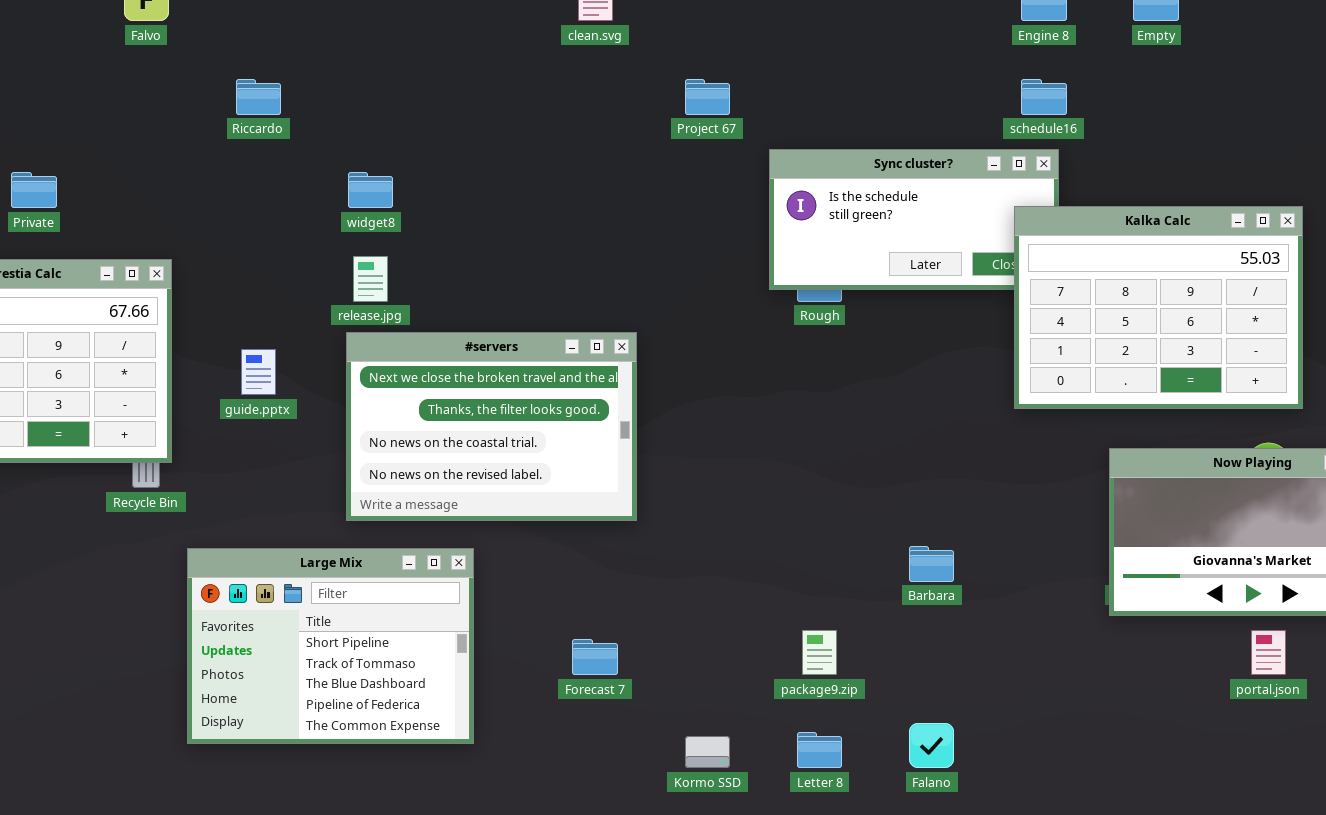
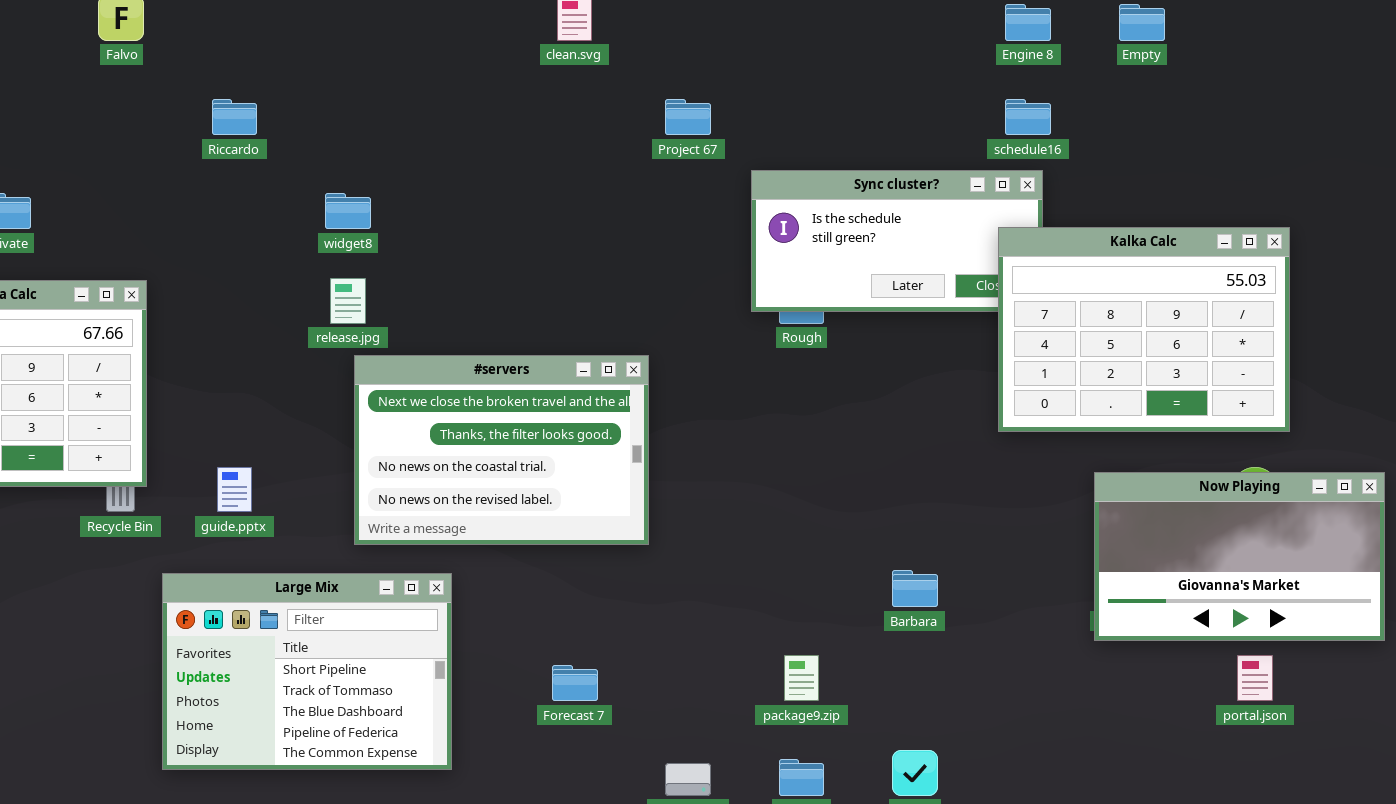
#servers: [346,332,637,521] -> [354,355,649,545], moved
guide.pptx: [241,349,276,395] -> [217,467,252,512], moved

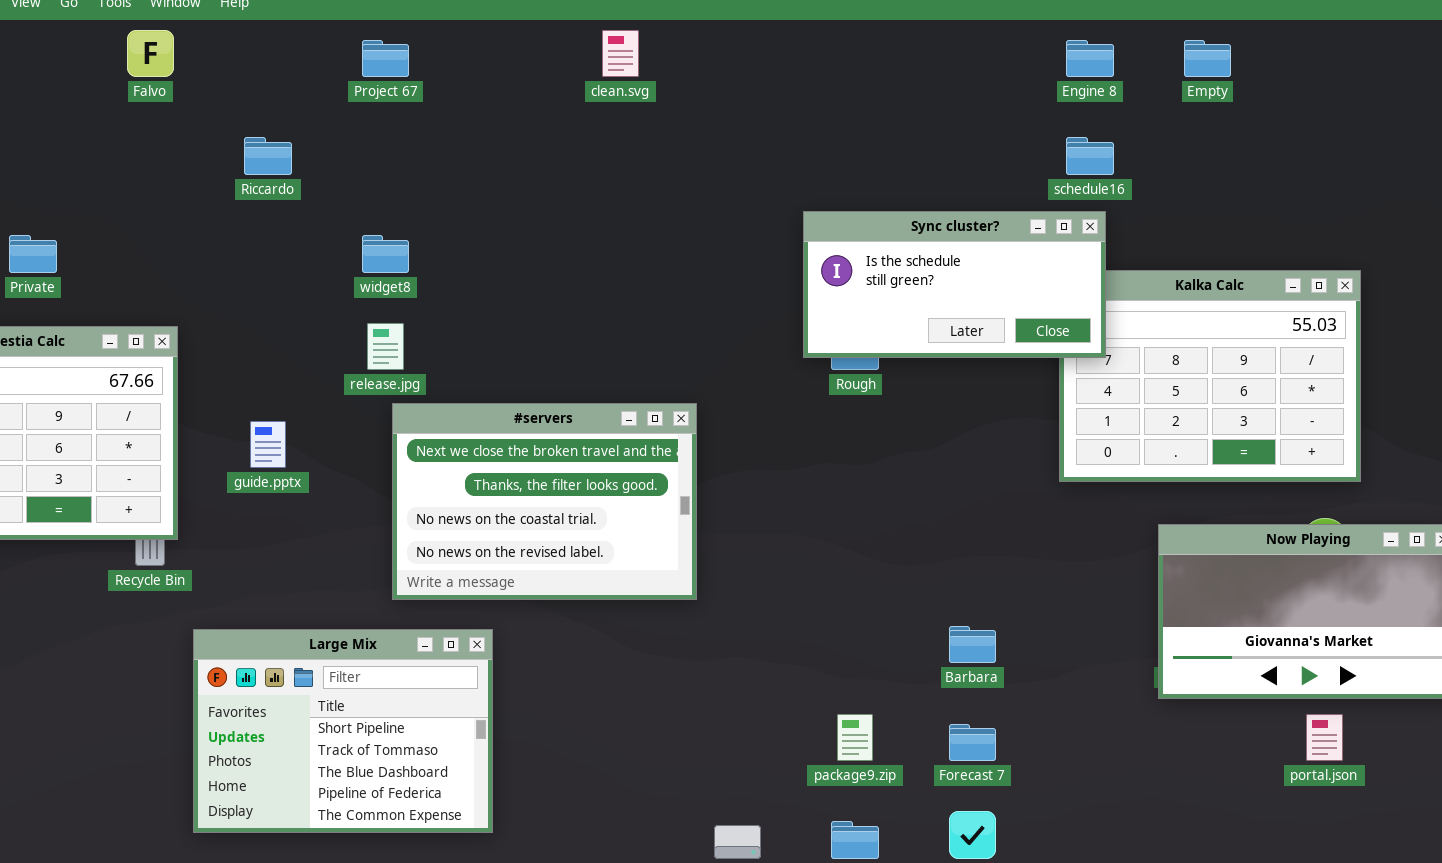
Project 67: [665,99,711,135] -> [362,40,409,77], moved
Sync cluster?: [751,170,1043,312] -> [803,211,1106,358], raised
guide.pptx: [217,467,252,512] -> [250,421,286,468], moved
Forecast 7: [552,665,598,701] -> [949,724,996,761], moved

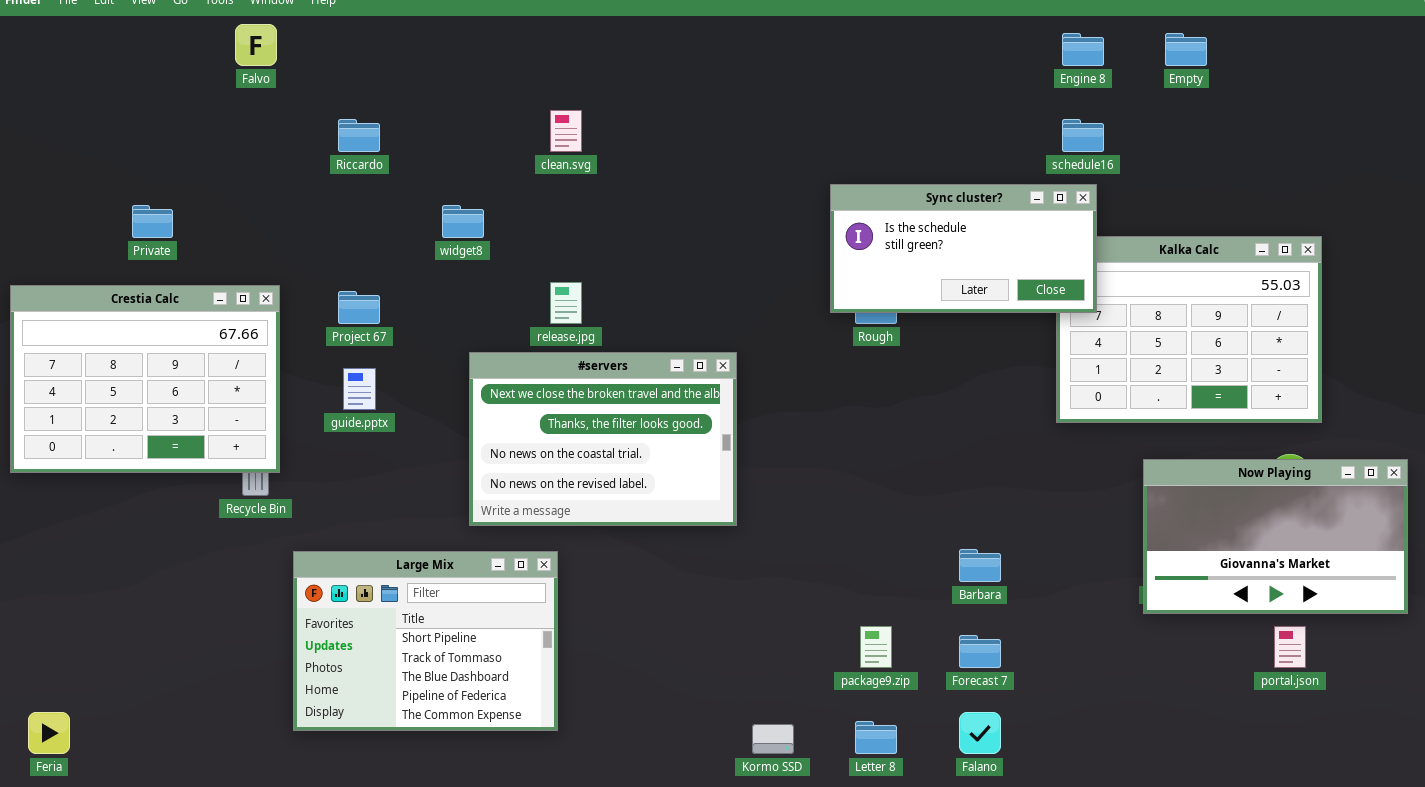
clean.svg: [602,30,639,77] -> [550,110,582,152], moved
Project 67: [362,40,409,77] -> [338,291,380,324], moved
release.jpg: [367,323,404,370] -> [550,282,582,324], moved

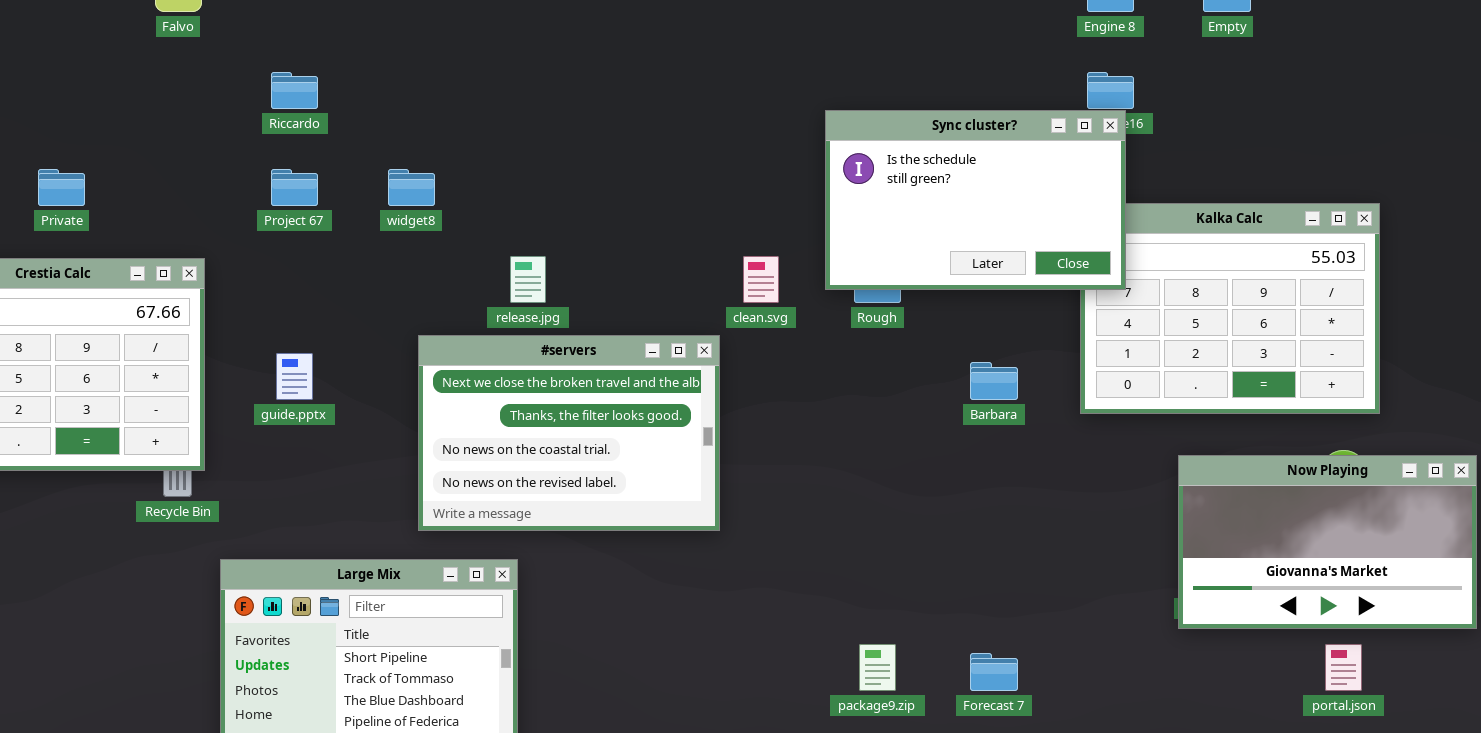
clean.svg: [550,110,582,152] -> [743,256,779,303], moved
Sync cluster?: [830,184,1097,313] -> [825,110,1126,290], resized
Project 67: [338,291,380,324] -> [271,169,318,206], moved
Barbara: [959,549,1001,582] -> [970,362,1018,400], moved

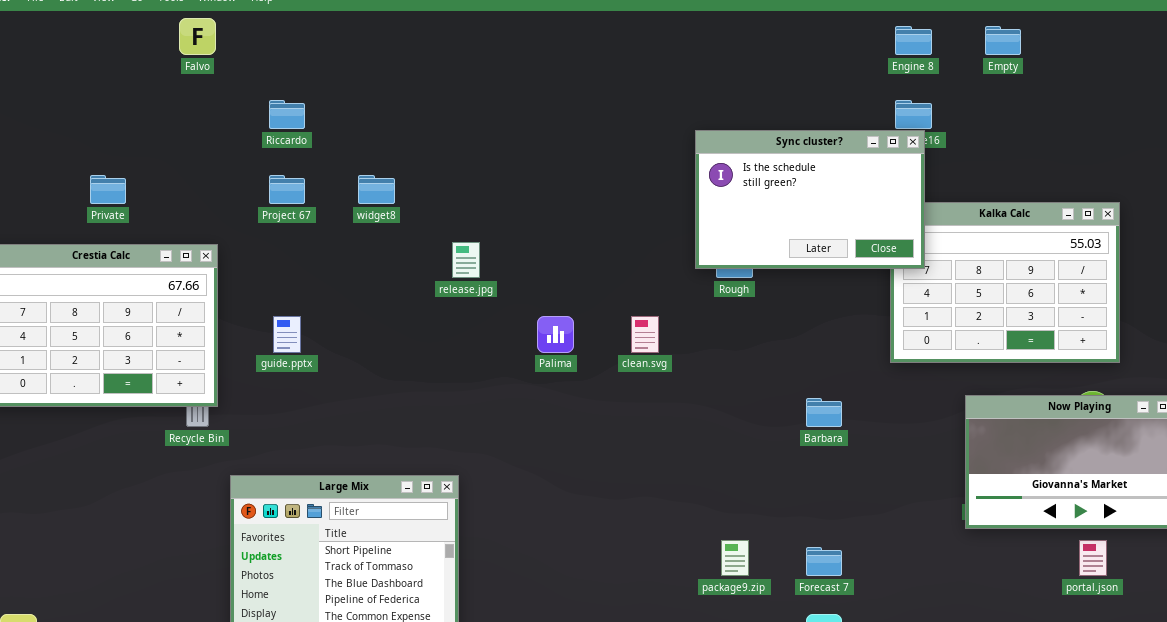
clean.svg: [743,256,779,303] -> [631,316,659,353], moved
#servers: [418,335,720,531] -> none, closed
Barbara: [970,362,1018,400] -> [806,398,842,427], moved

